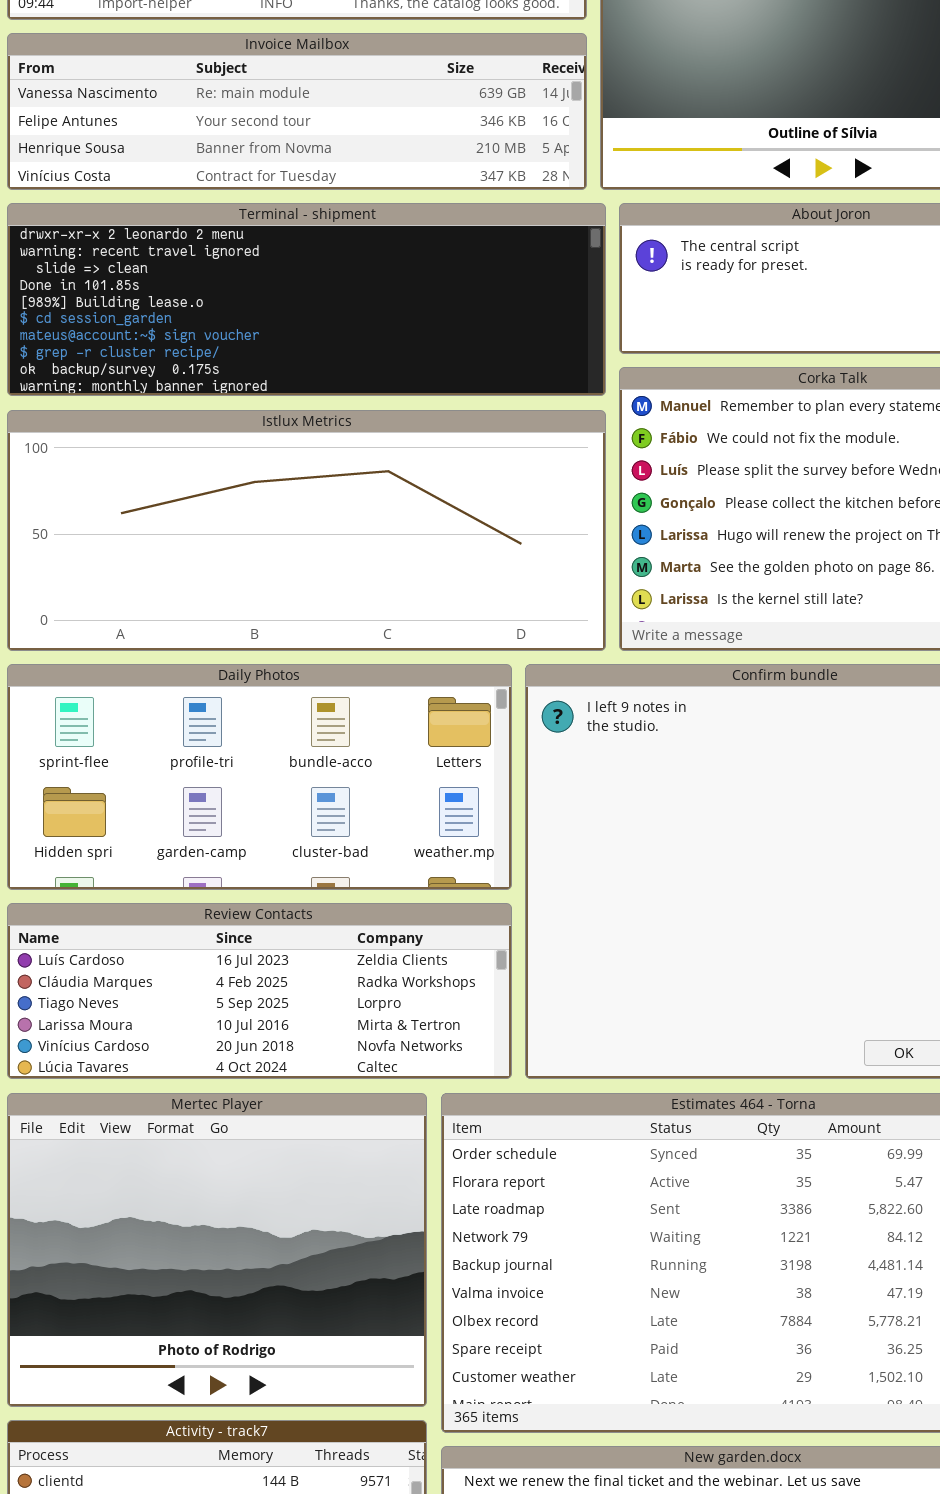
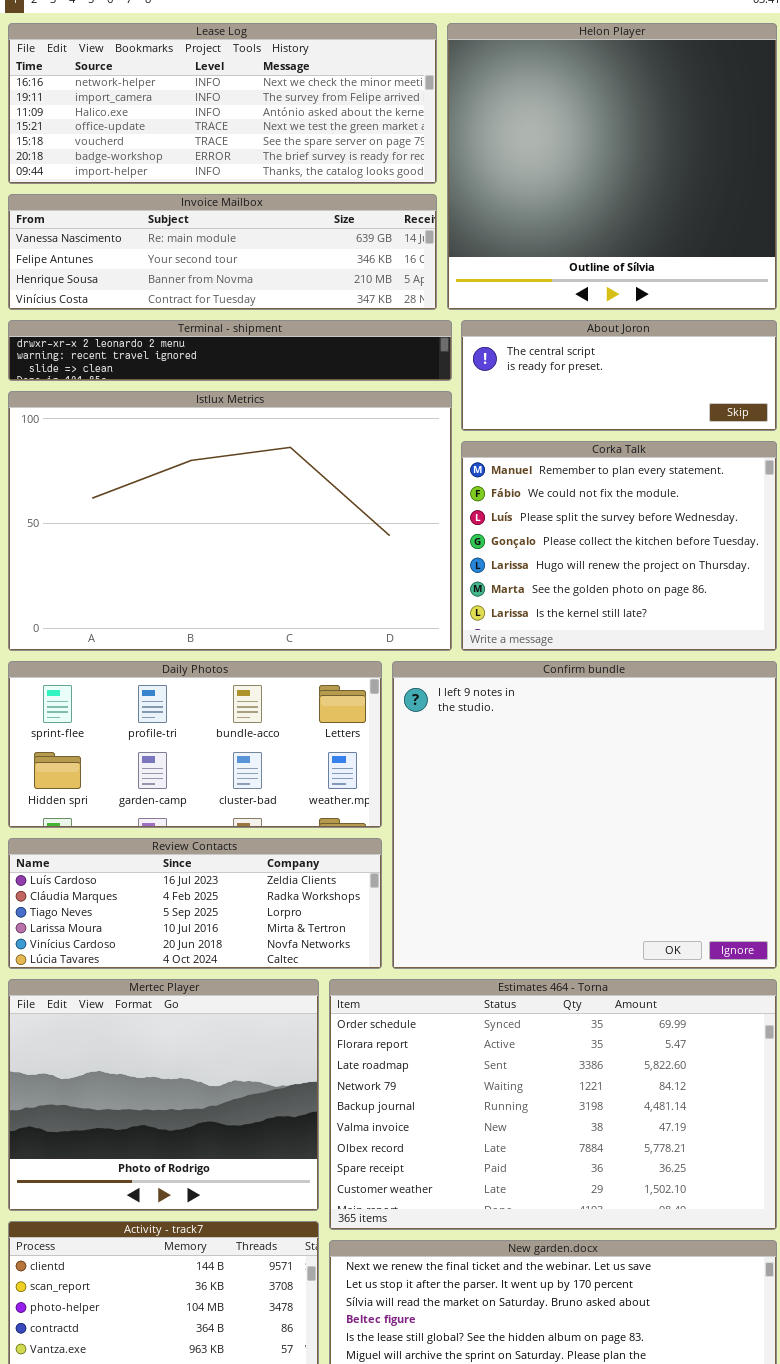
Terminal - shipment: [7,203,606,396] -> [8,320,452,381], resized
Istlux Metrics: [7,410,606,651] -> [8,391,452,651], resized

